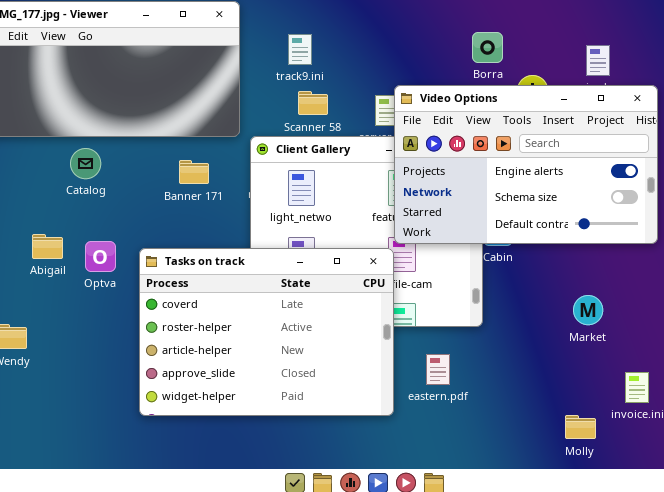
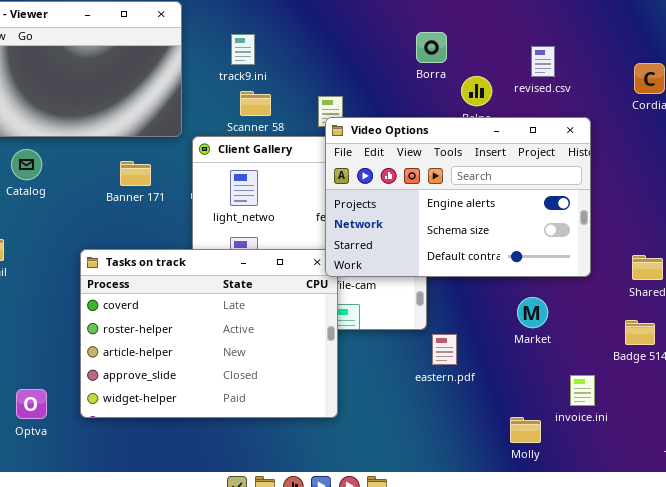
Video Options: [394,85,658,244] -> [325,117,591,277], moved
Optva: [85,241,116,272] -> [16,389,47,419], moved
eastern.pdf: [426,354,450,385] -> [432,334,457,365], moved

